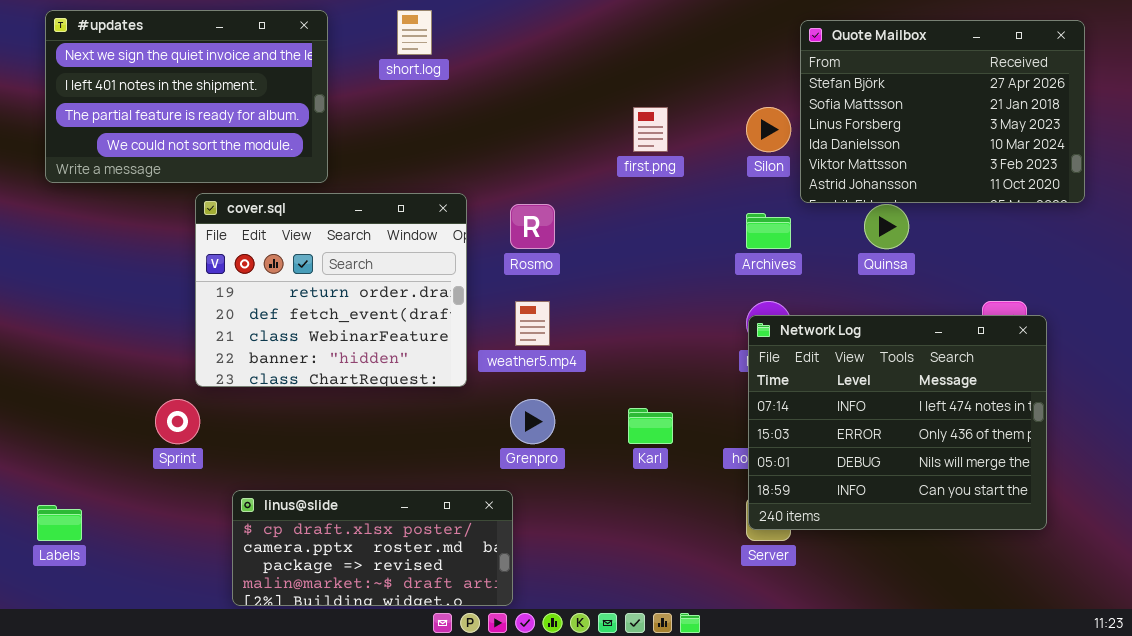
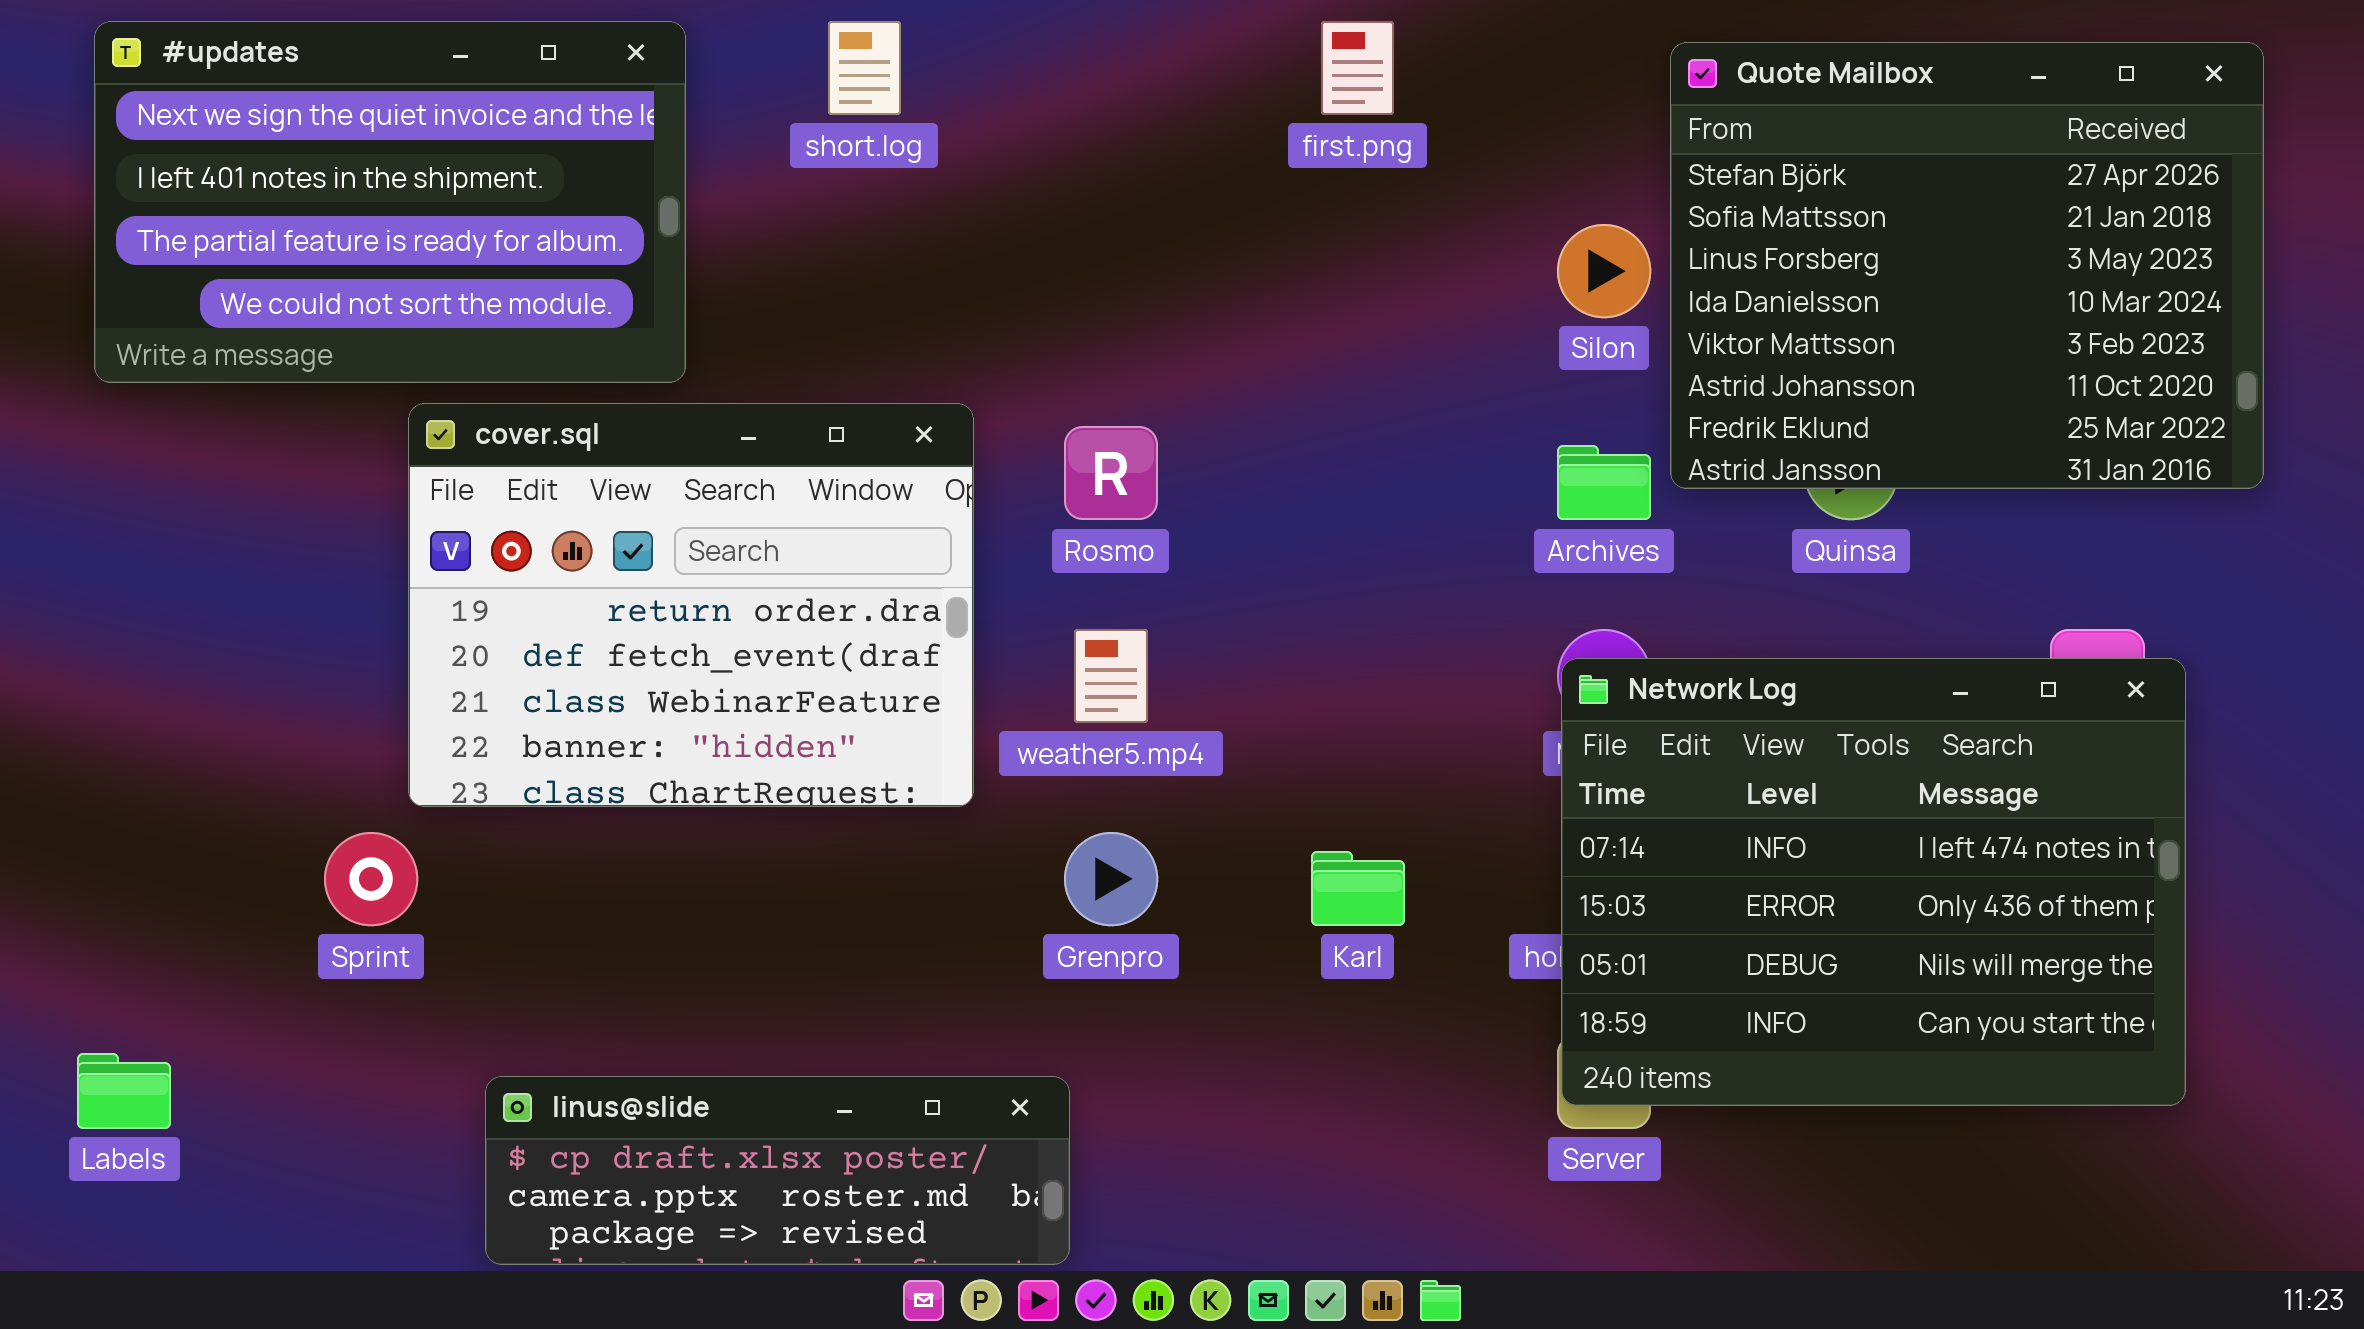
Quote Mailbox: [800,20,1085,203] -> [1670,42,2264,489], resized
first.png: [633,107,668,152] -> [1321,21,1394,115], moved
linus@slide: [232,490,513,606] -> [485,1076,1070,1265], resized

